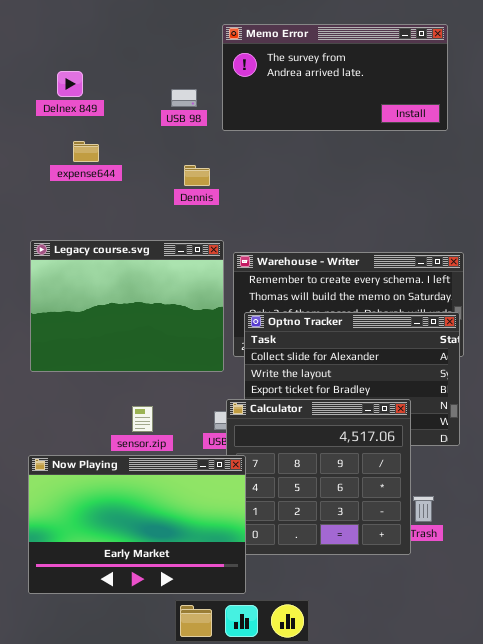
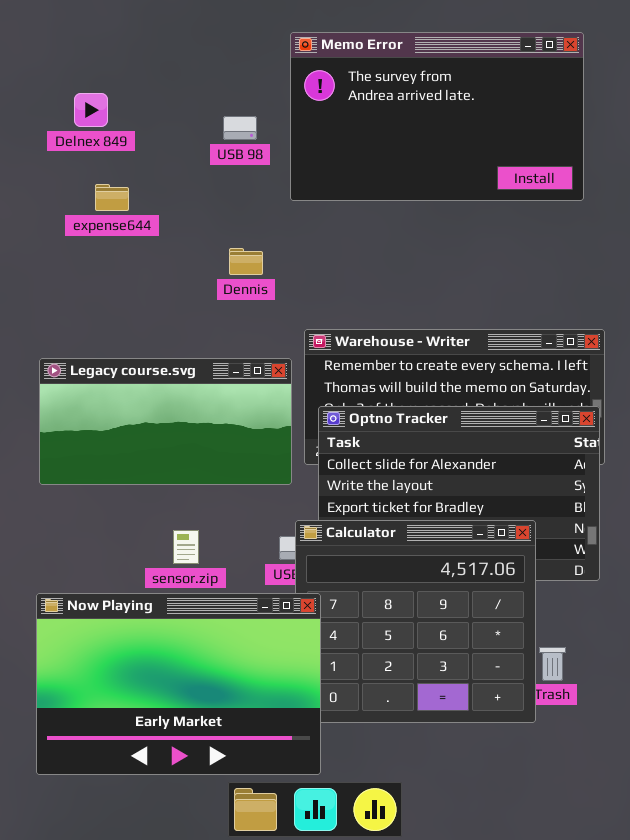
Memo Error: [222,24,448,131] -> [290,32,584,201], resized
Dennis: [184,165,210,186] -> [229,248,263,275], moved
Legacy course.svg: [30,240,224,372] -> [39,358,292,485], resized

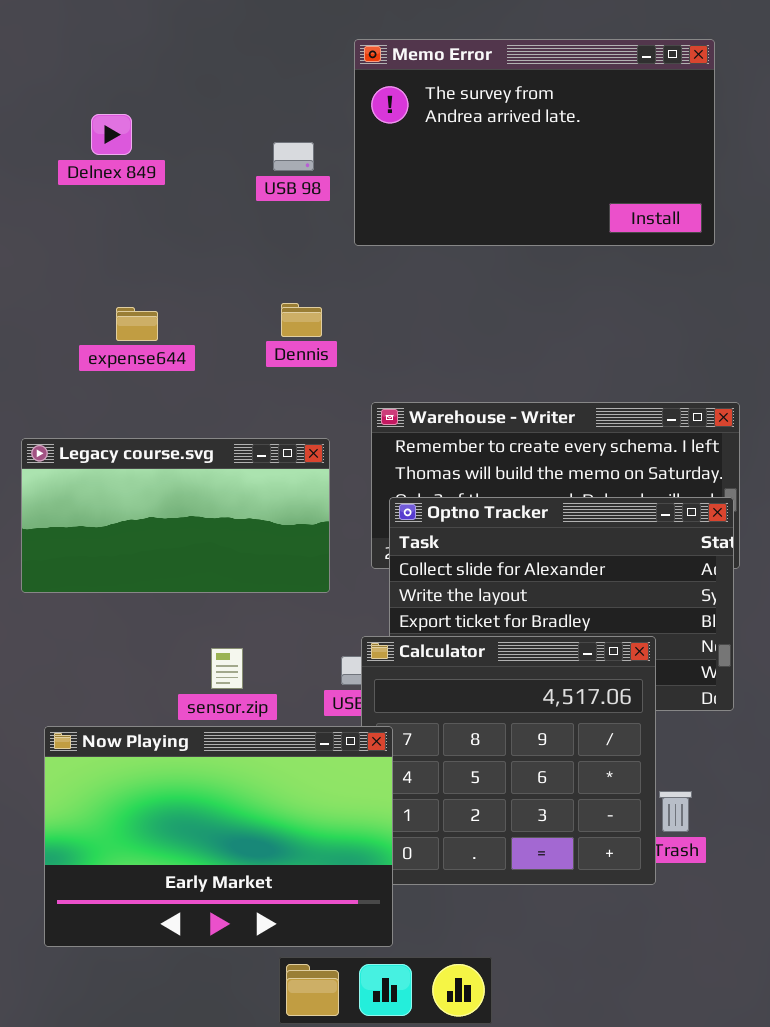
expense644: [95,184,129,211] -> [116,307,158,341], moved
Legacy course.svg: [39,358,292,485] -> [21,438,330,593], moved

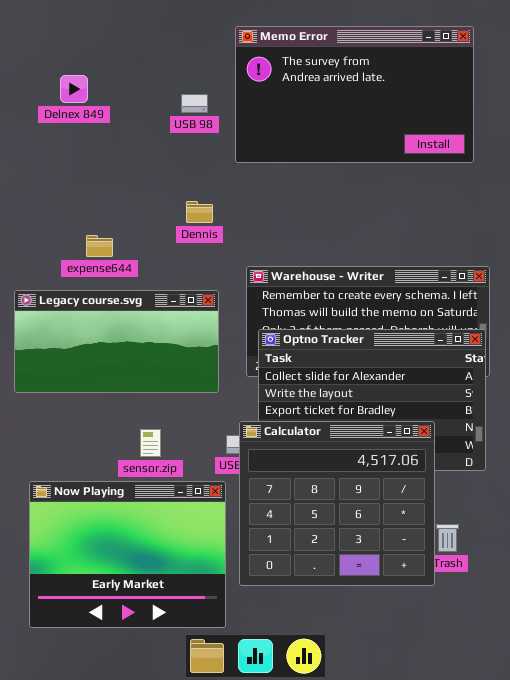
expense644: [116,307,158,341] -> [86,235,113,257], moved
Now Playing: [44,726,393,947] -> [29,481,226,628], resized

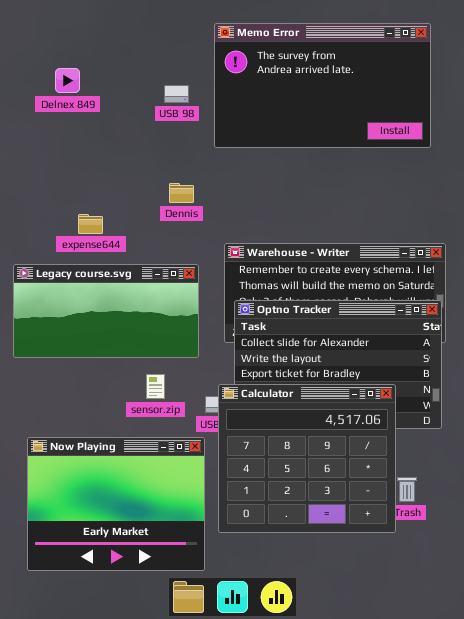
sensor.zip: [140,429,161,457] -> [146,374,165,399], moved

